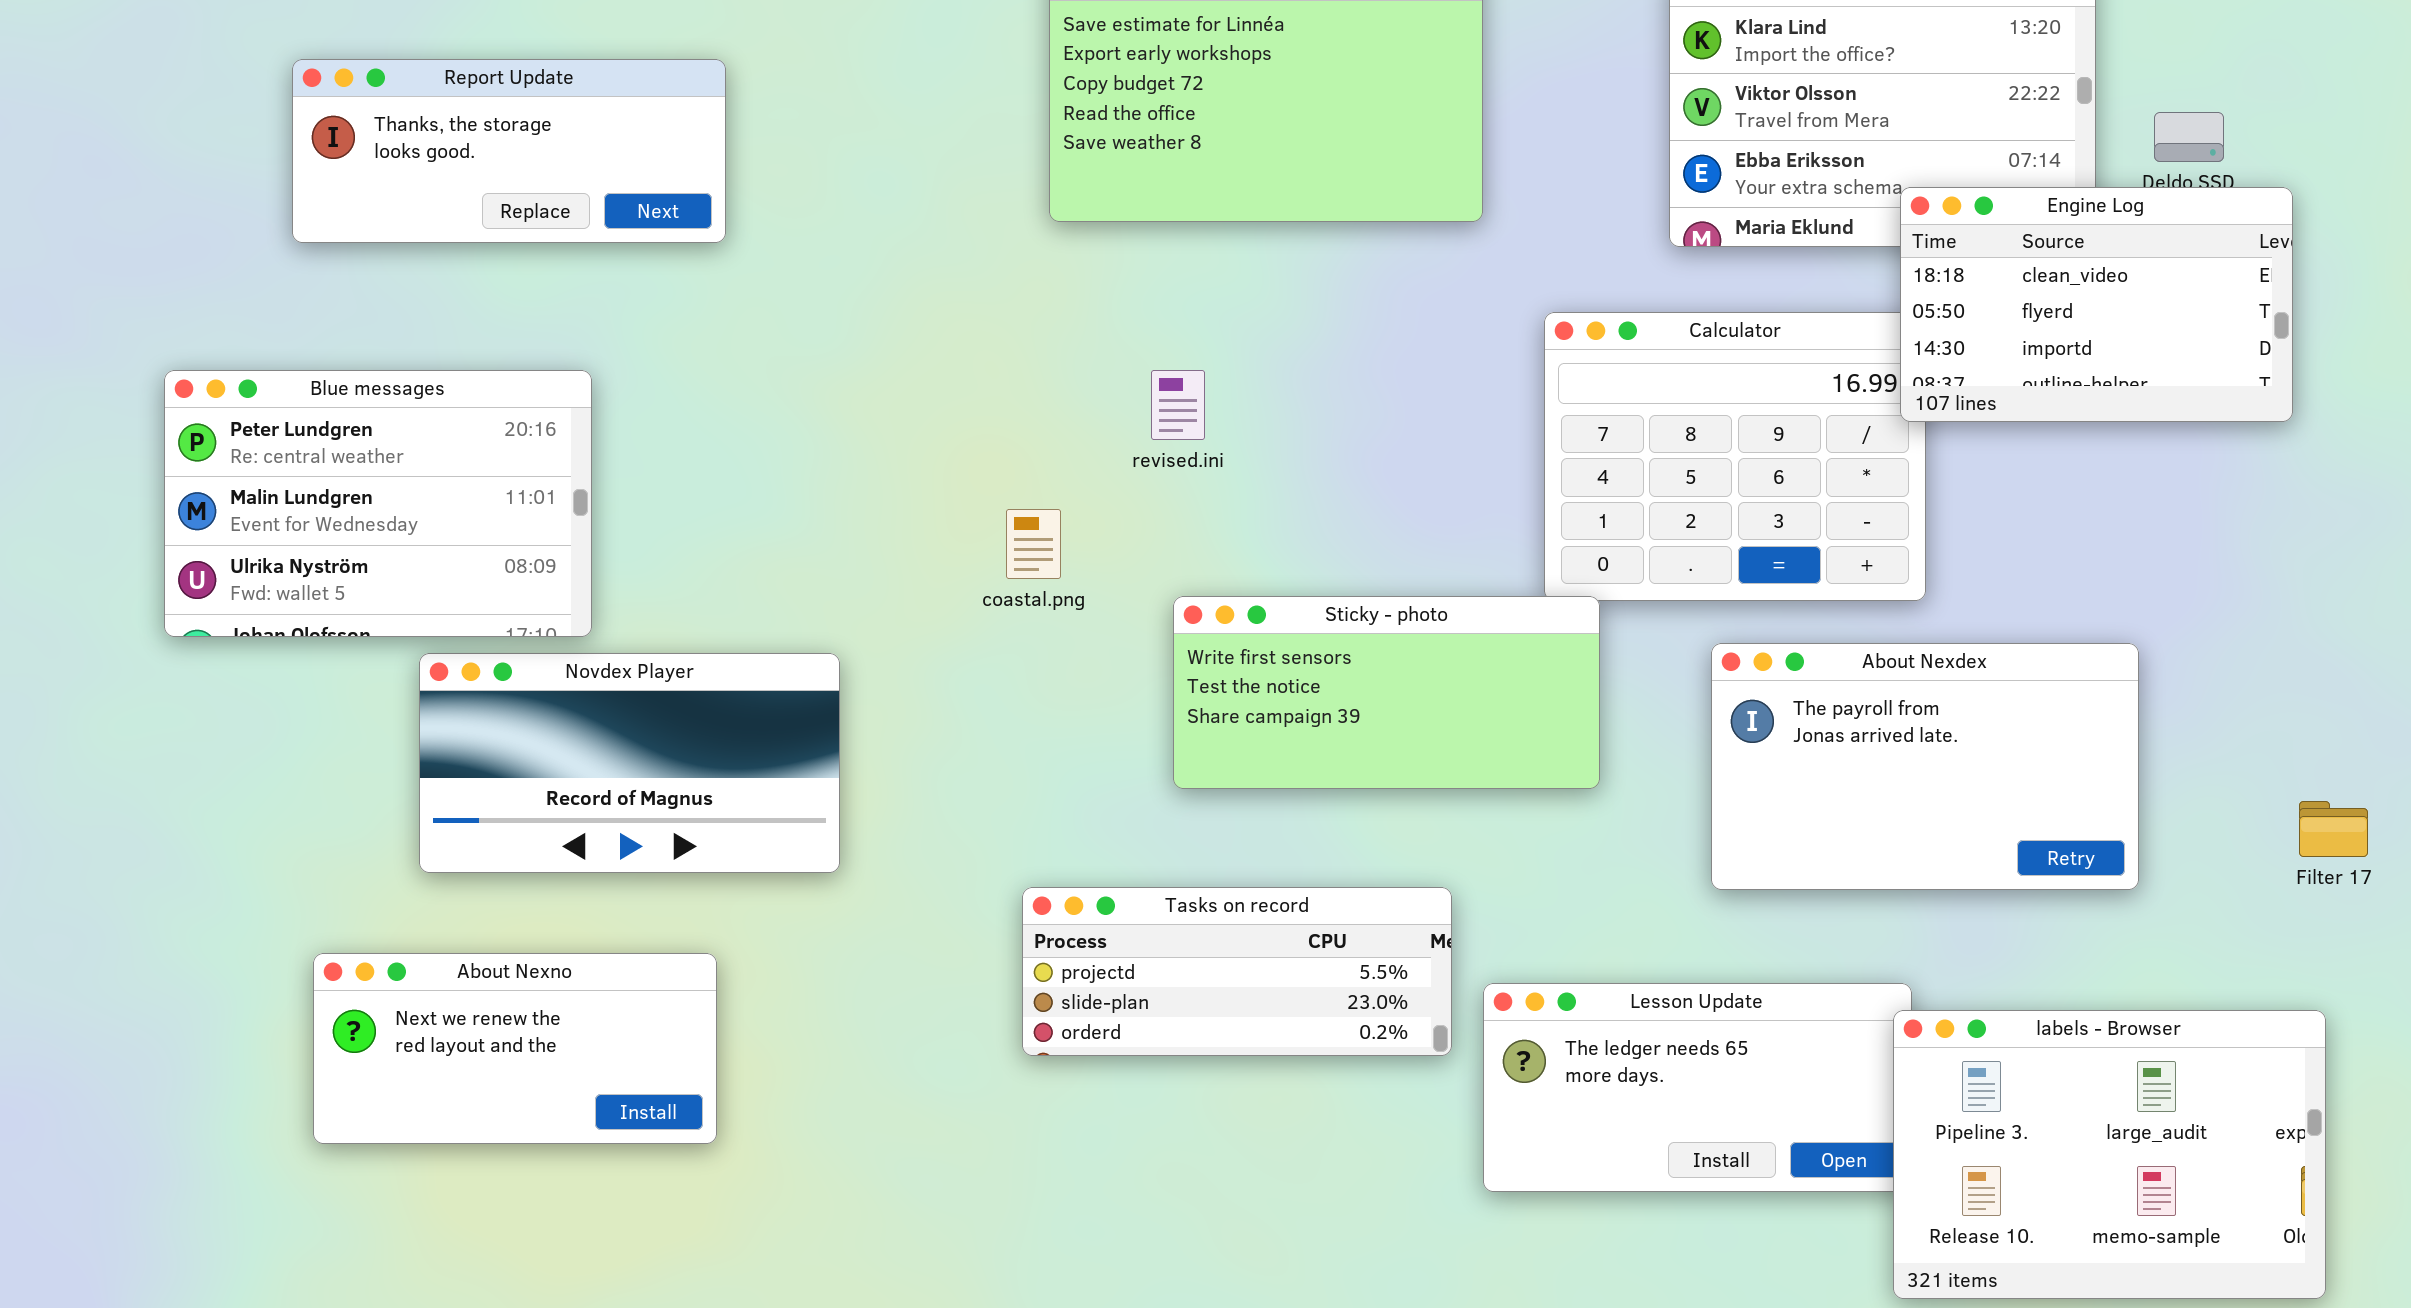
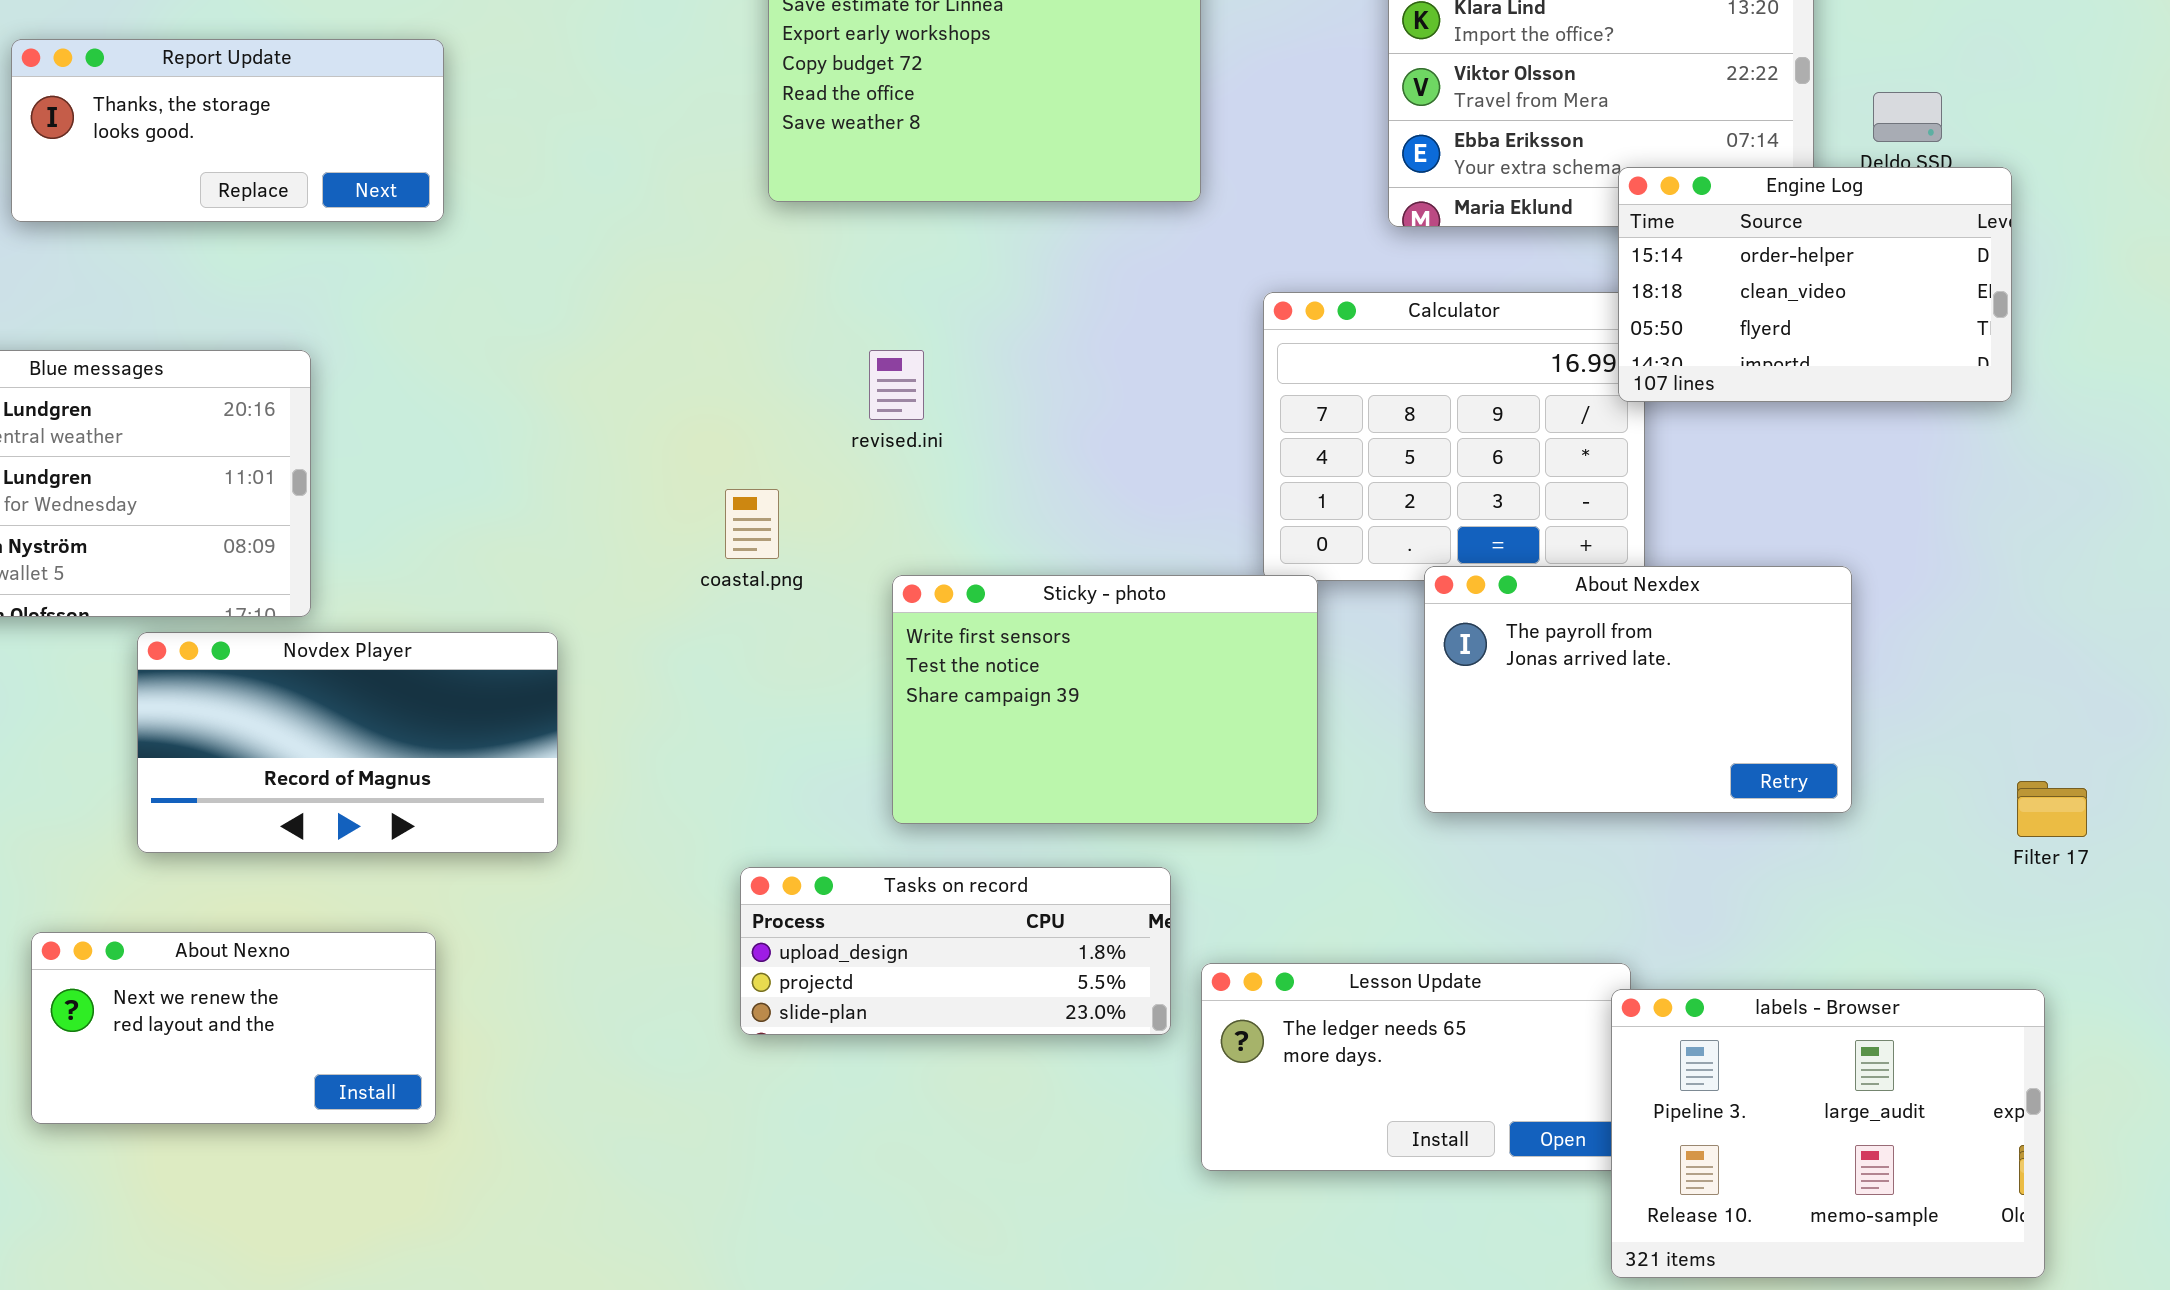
Engine Log: [1900,187,2293,422] -> [1618,167,2012,402], scrolled up 1 row
Sticky - photo: [1173,596,1600,789] -> [892,575,1318,824], resized
About Nexdex: [1711,643,2139,890] -> [1424,566,1852,813], moved
Tasks on record: [1022,887,1452,1056] -> [740,867,1171,1035], scrolled up 1 row

